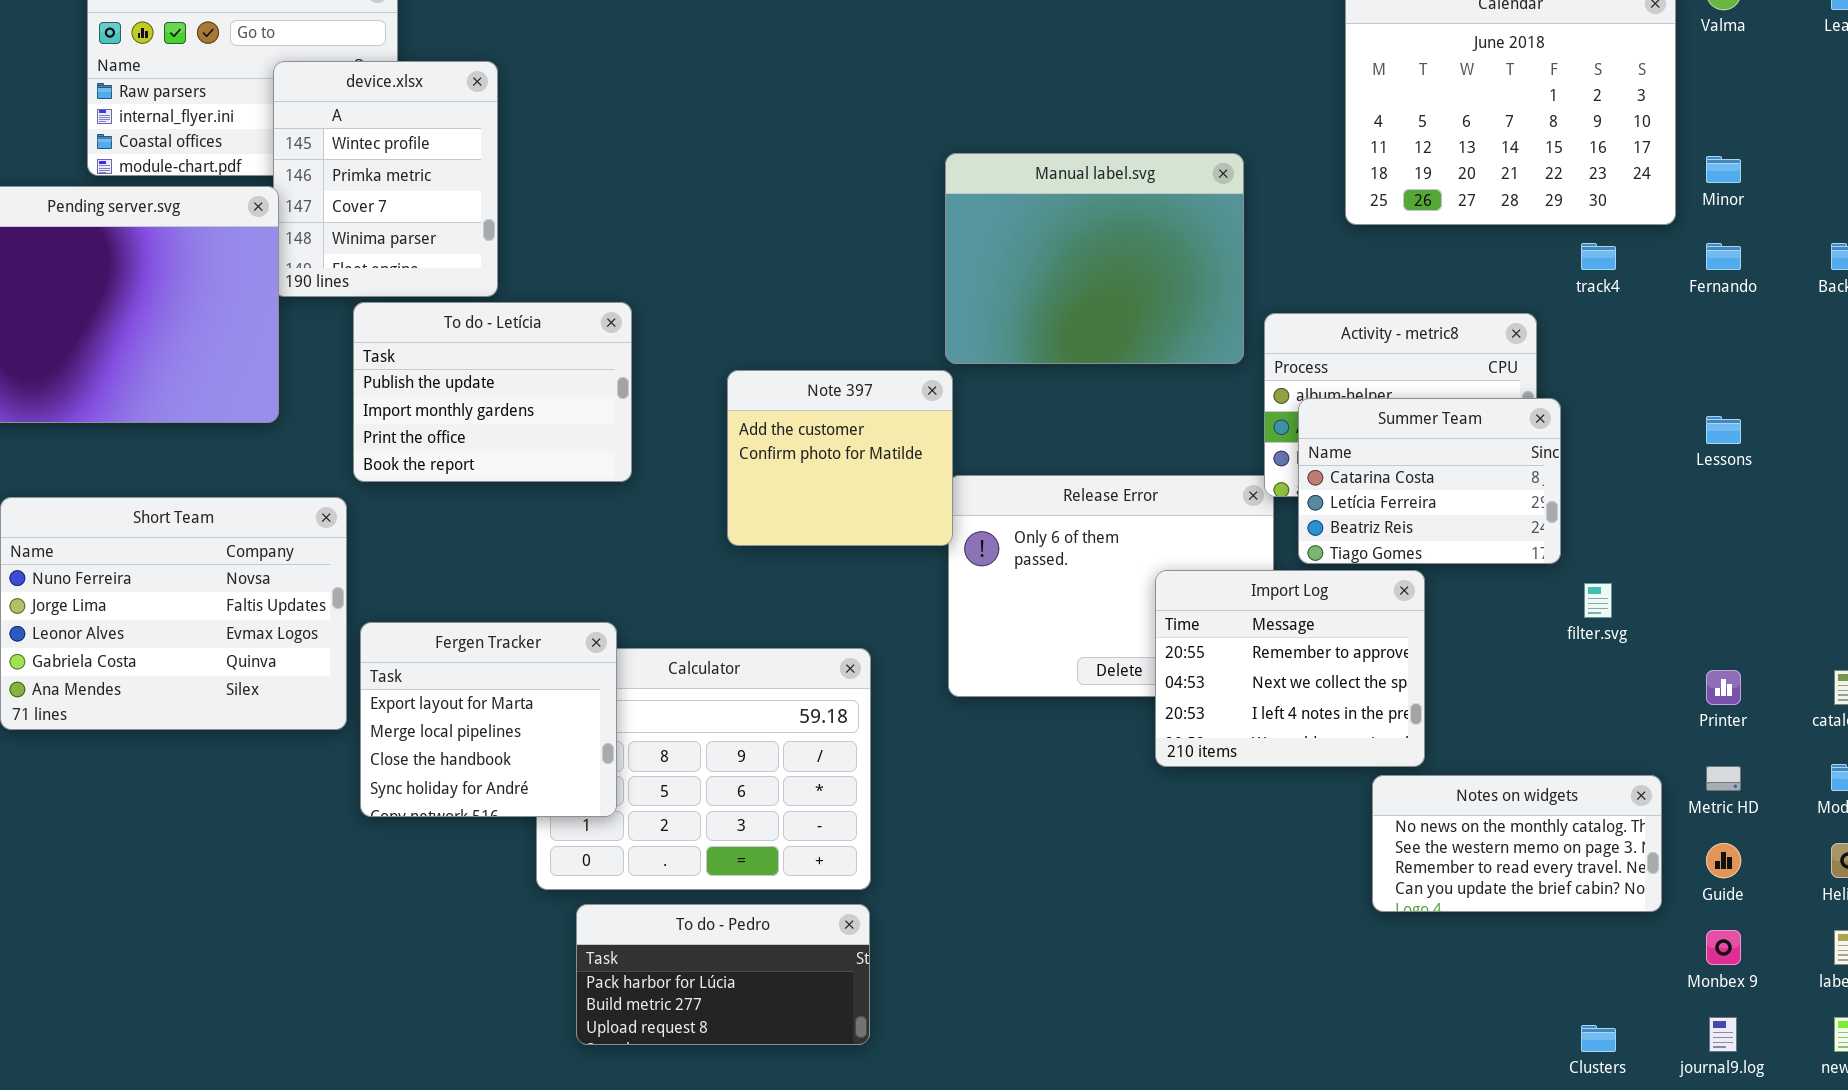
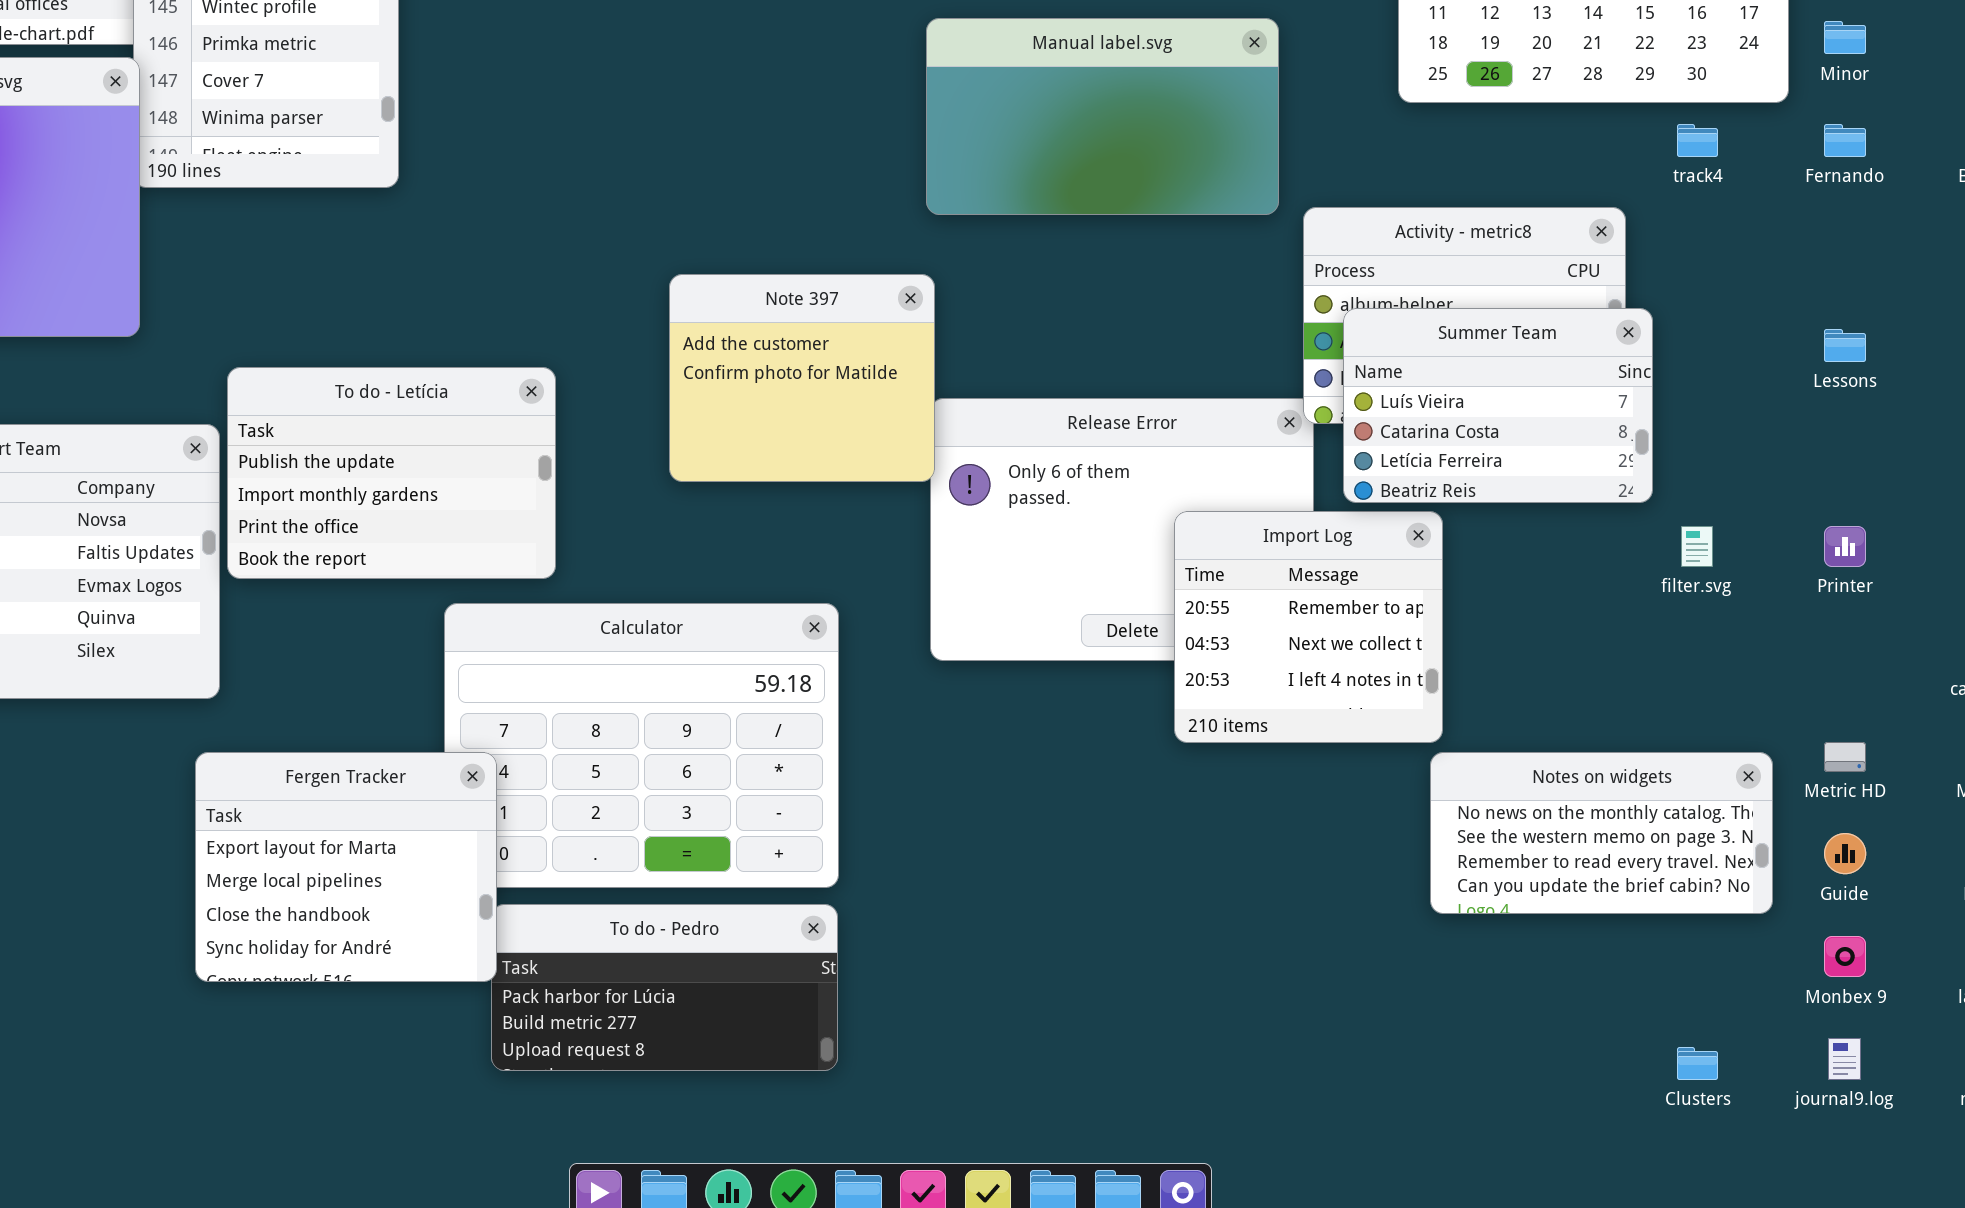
Manual label.svg: [945,153,1244,364] -> [926,18,1279,215], resized
To do - Letícia: [353,302,632,482] -> [227,367,556,579], moved
Summer Team: [1298,398,1561,564] -> [1343,308,1653,503], scrolled up 1 row
Import Log: [1155,570,1425,767] -> [1174,511,1443,743], resized
Fergen Tracker: [360,622,617,817] -> [195,752,497,982], moved
Printer: [1706,670,1741,705] -> [1824,526,1866,567], moved

